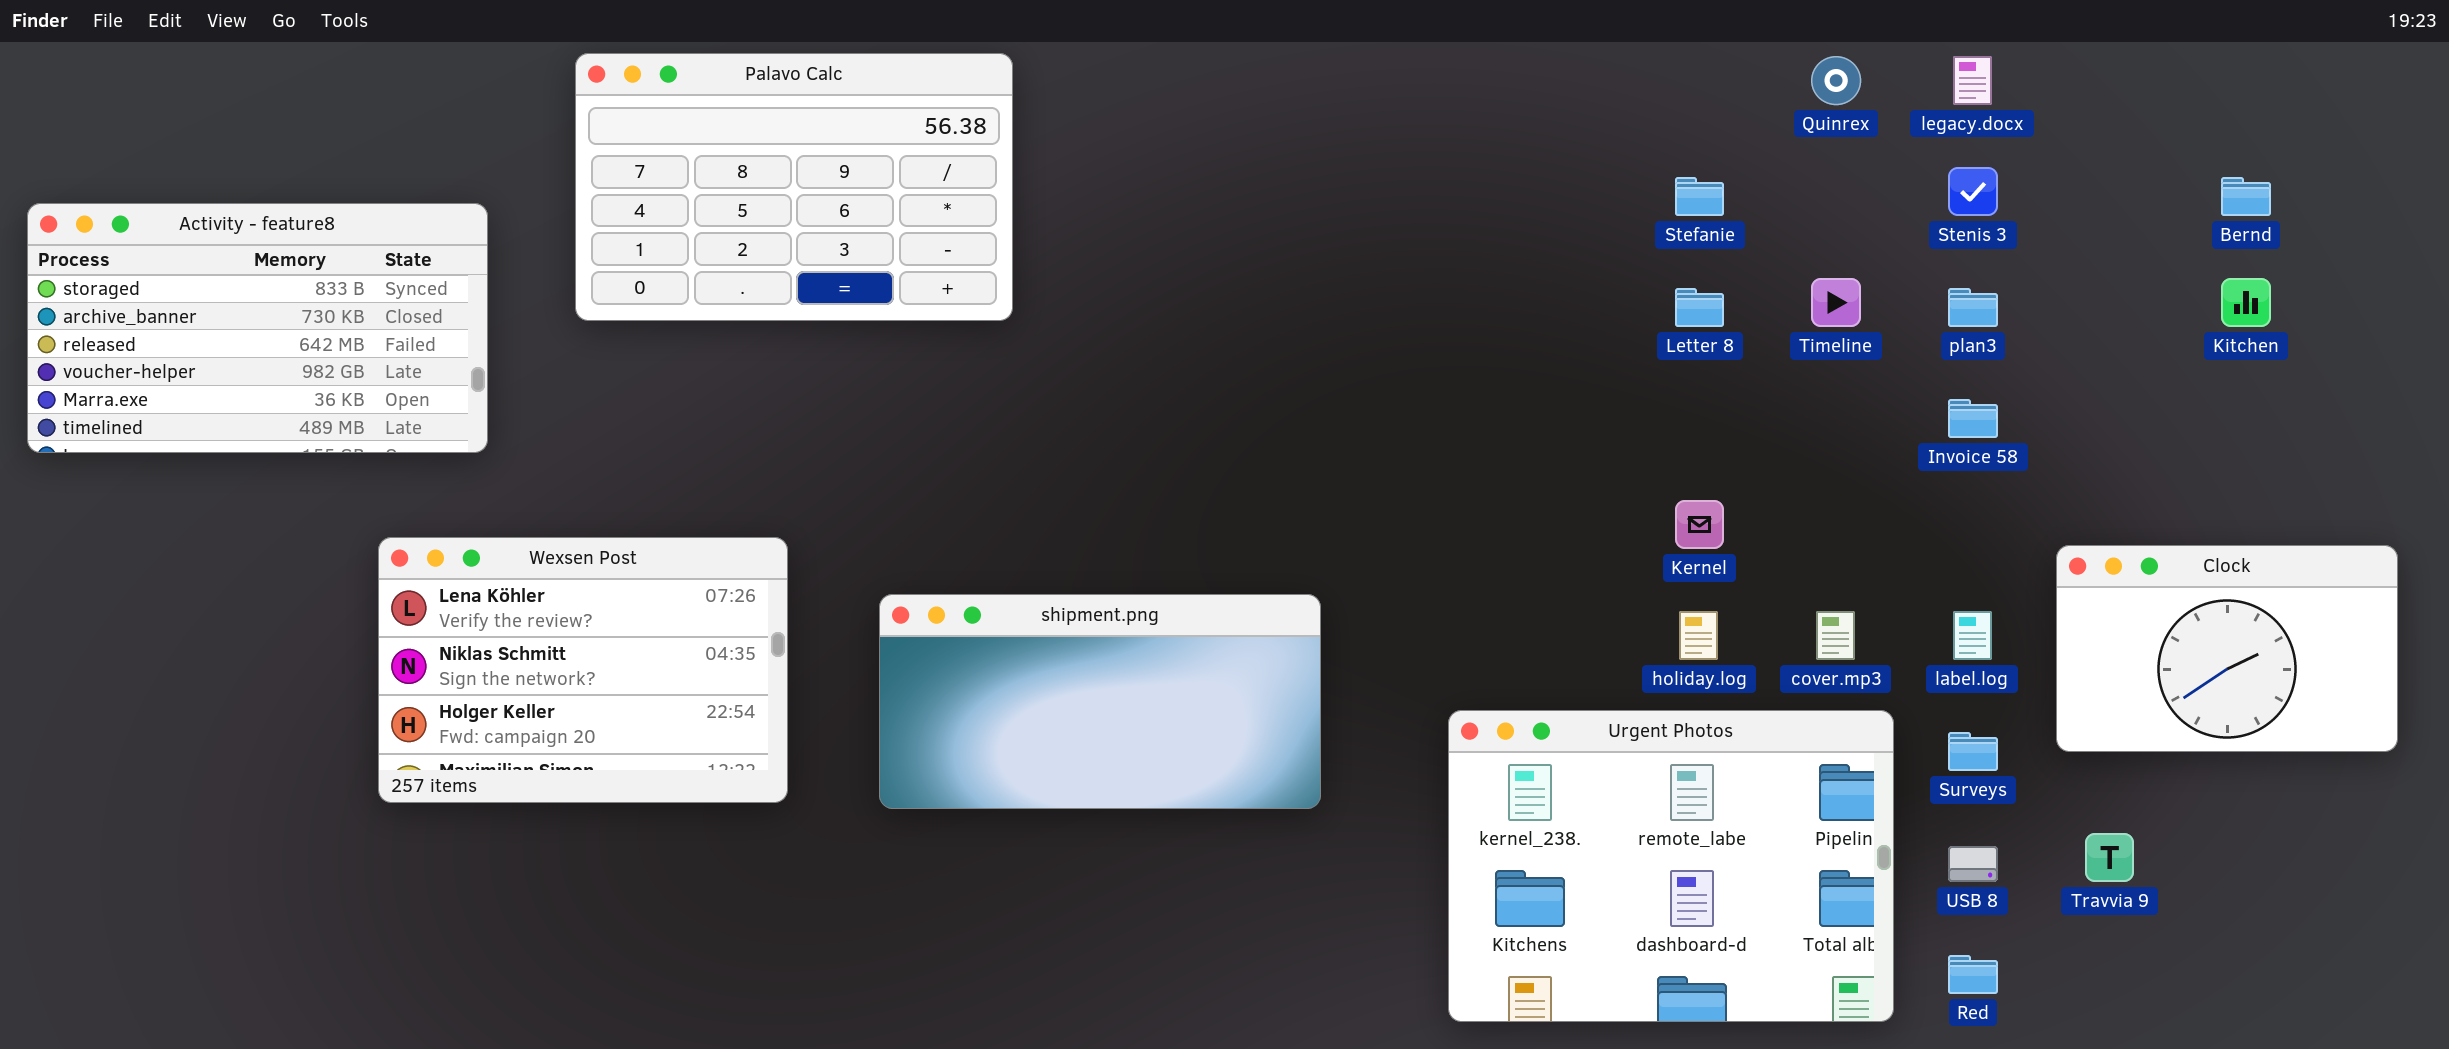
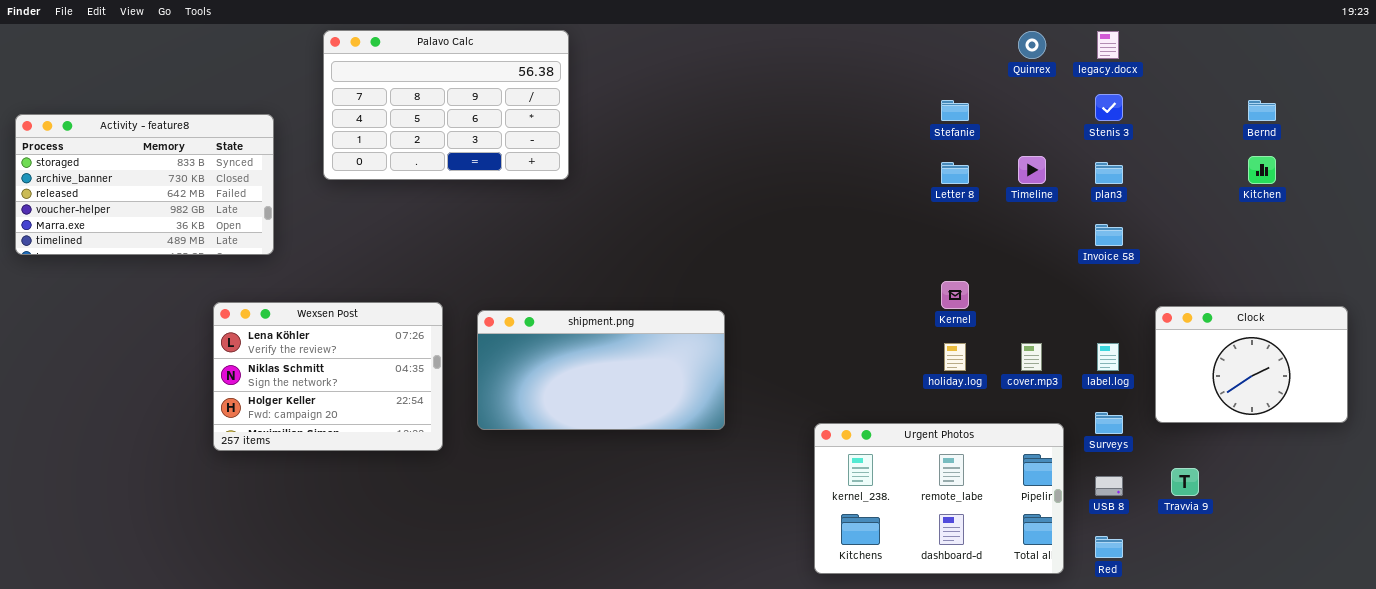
shipment.png: [879,594,1321,809] -> [477,310,725,430], moved
Urgent Photos: [1448,710,1894,1022] -> [814,423,1064,574], resized

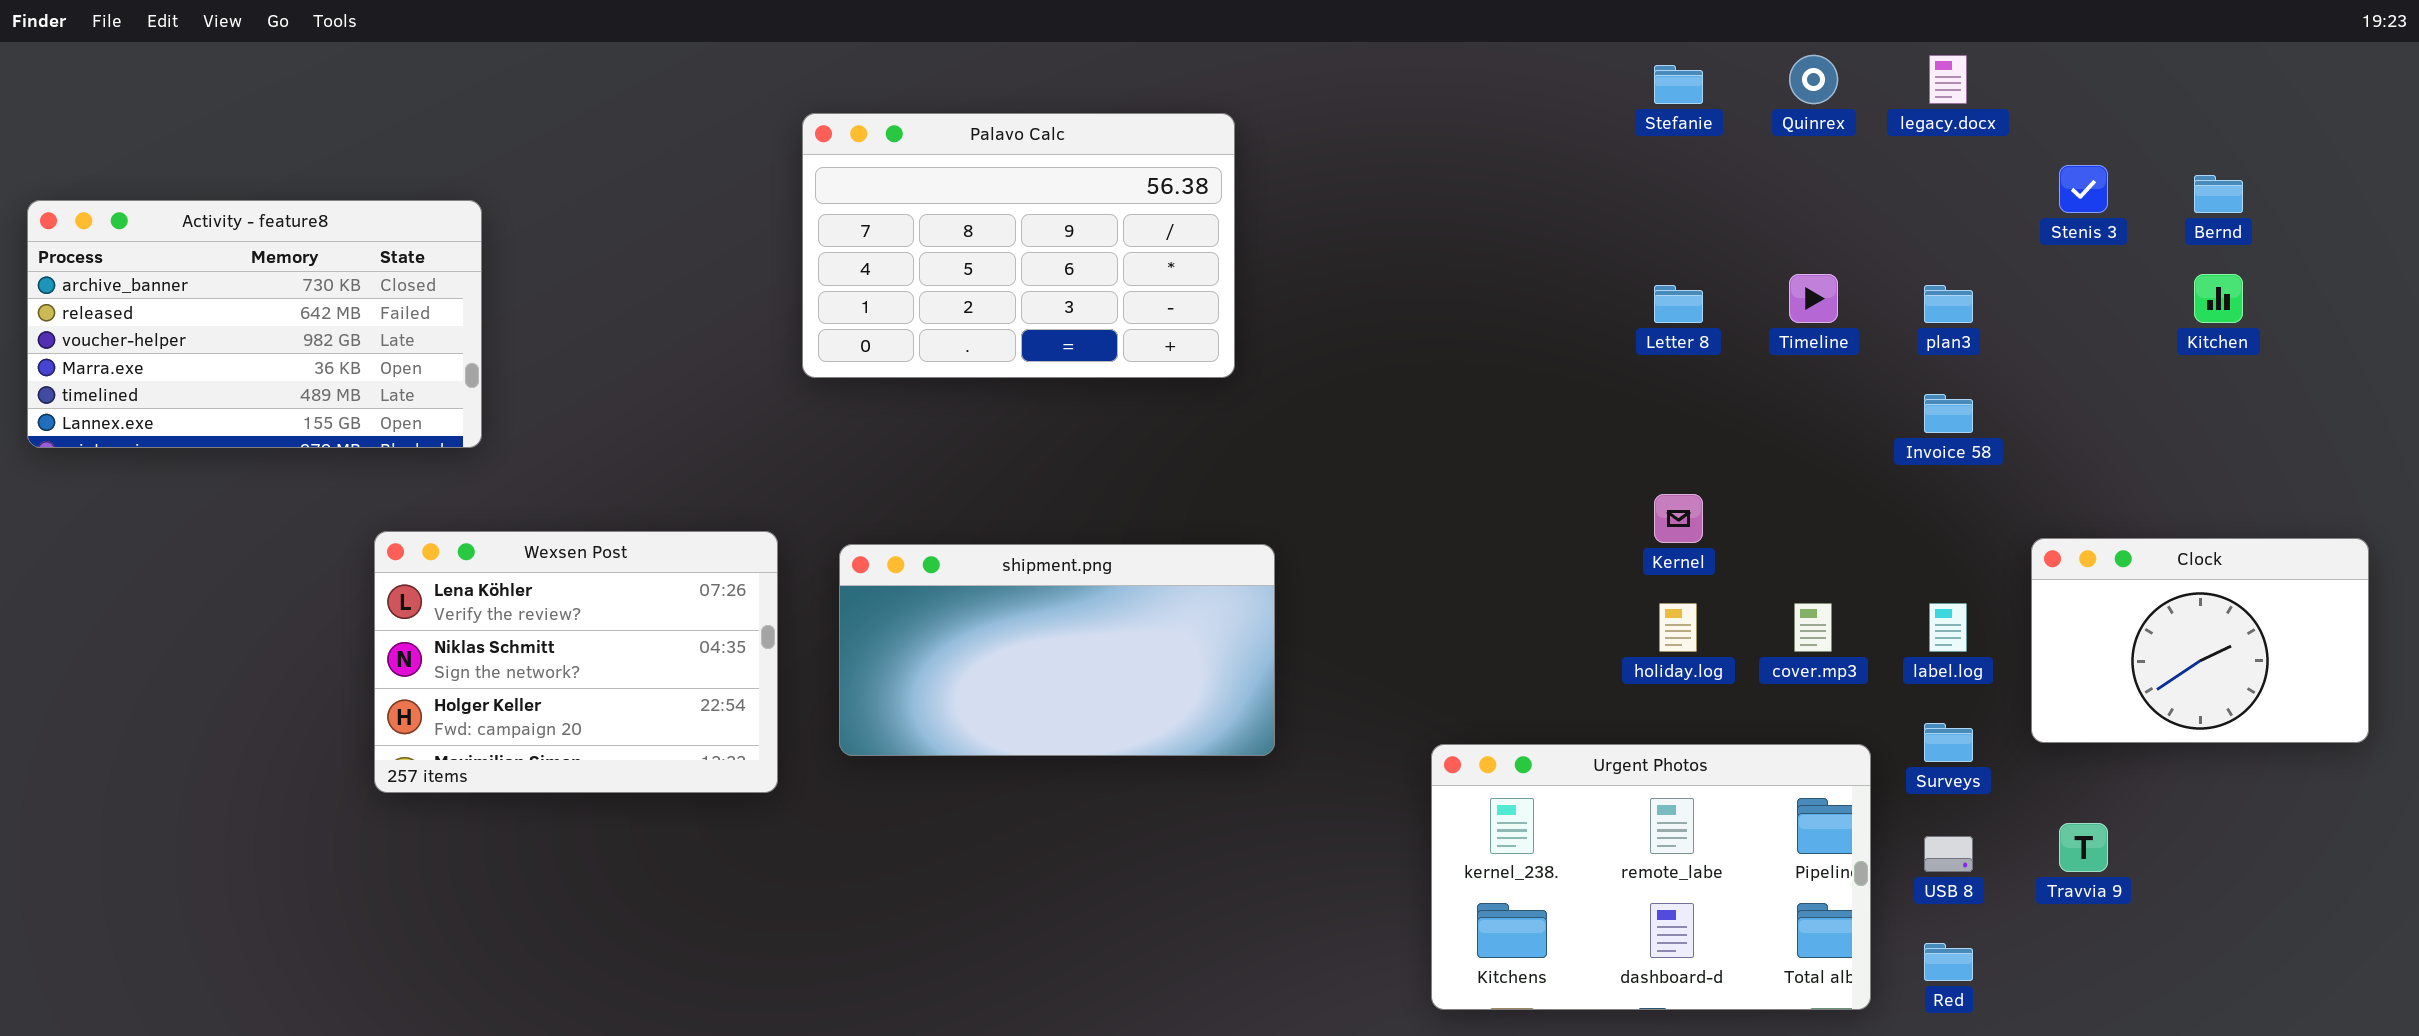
Palavo Calc: [323,30,569,180] -> [802,113,1235,378], moved
Stenis 3: [1095,94,1123,121] -> [2059,165,2108,213], moved
Stefanie: [941,100,969,121] -> [1654,65,1703,104], moved
Activity - feature8: [15,114,274,255] -> [27,200,482,448], scrolled down 1 row

